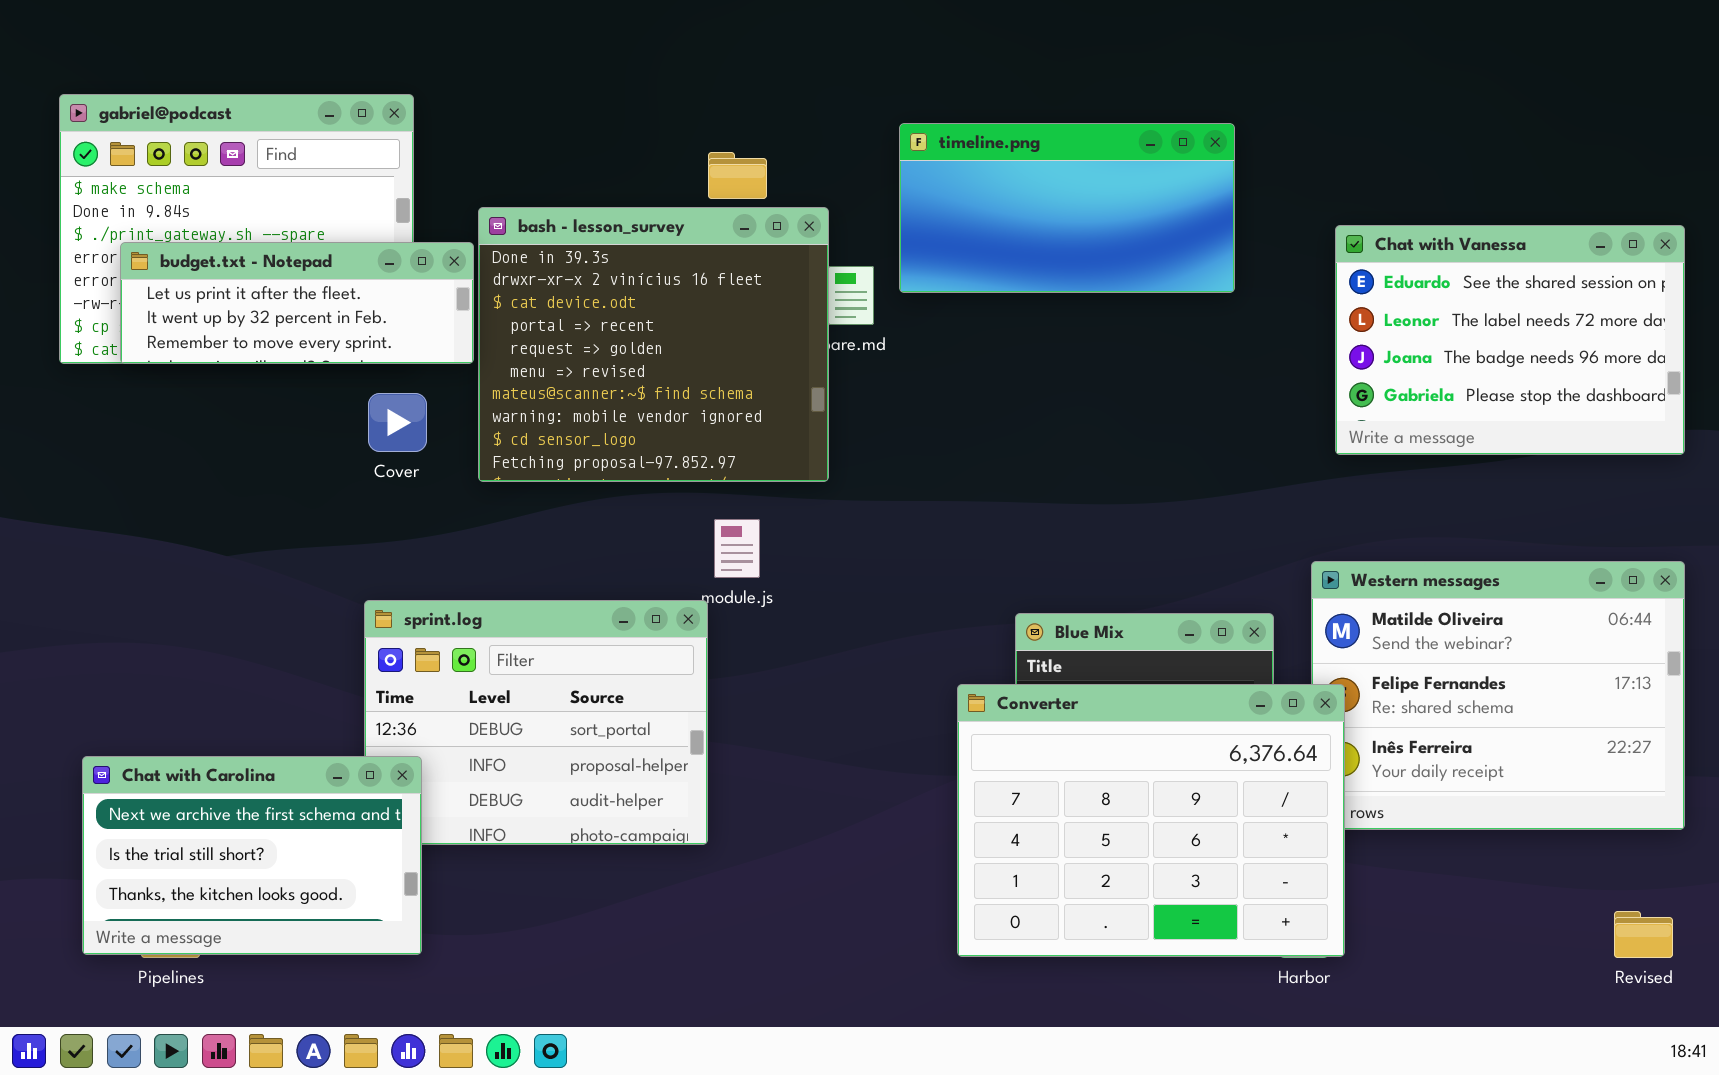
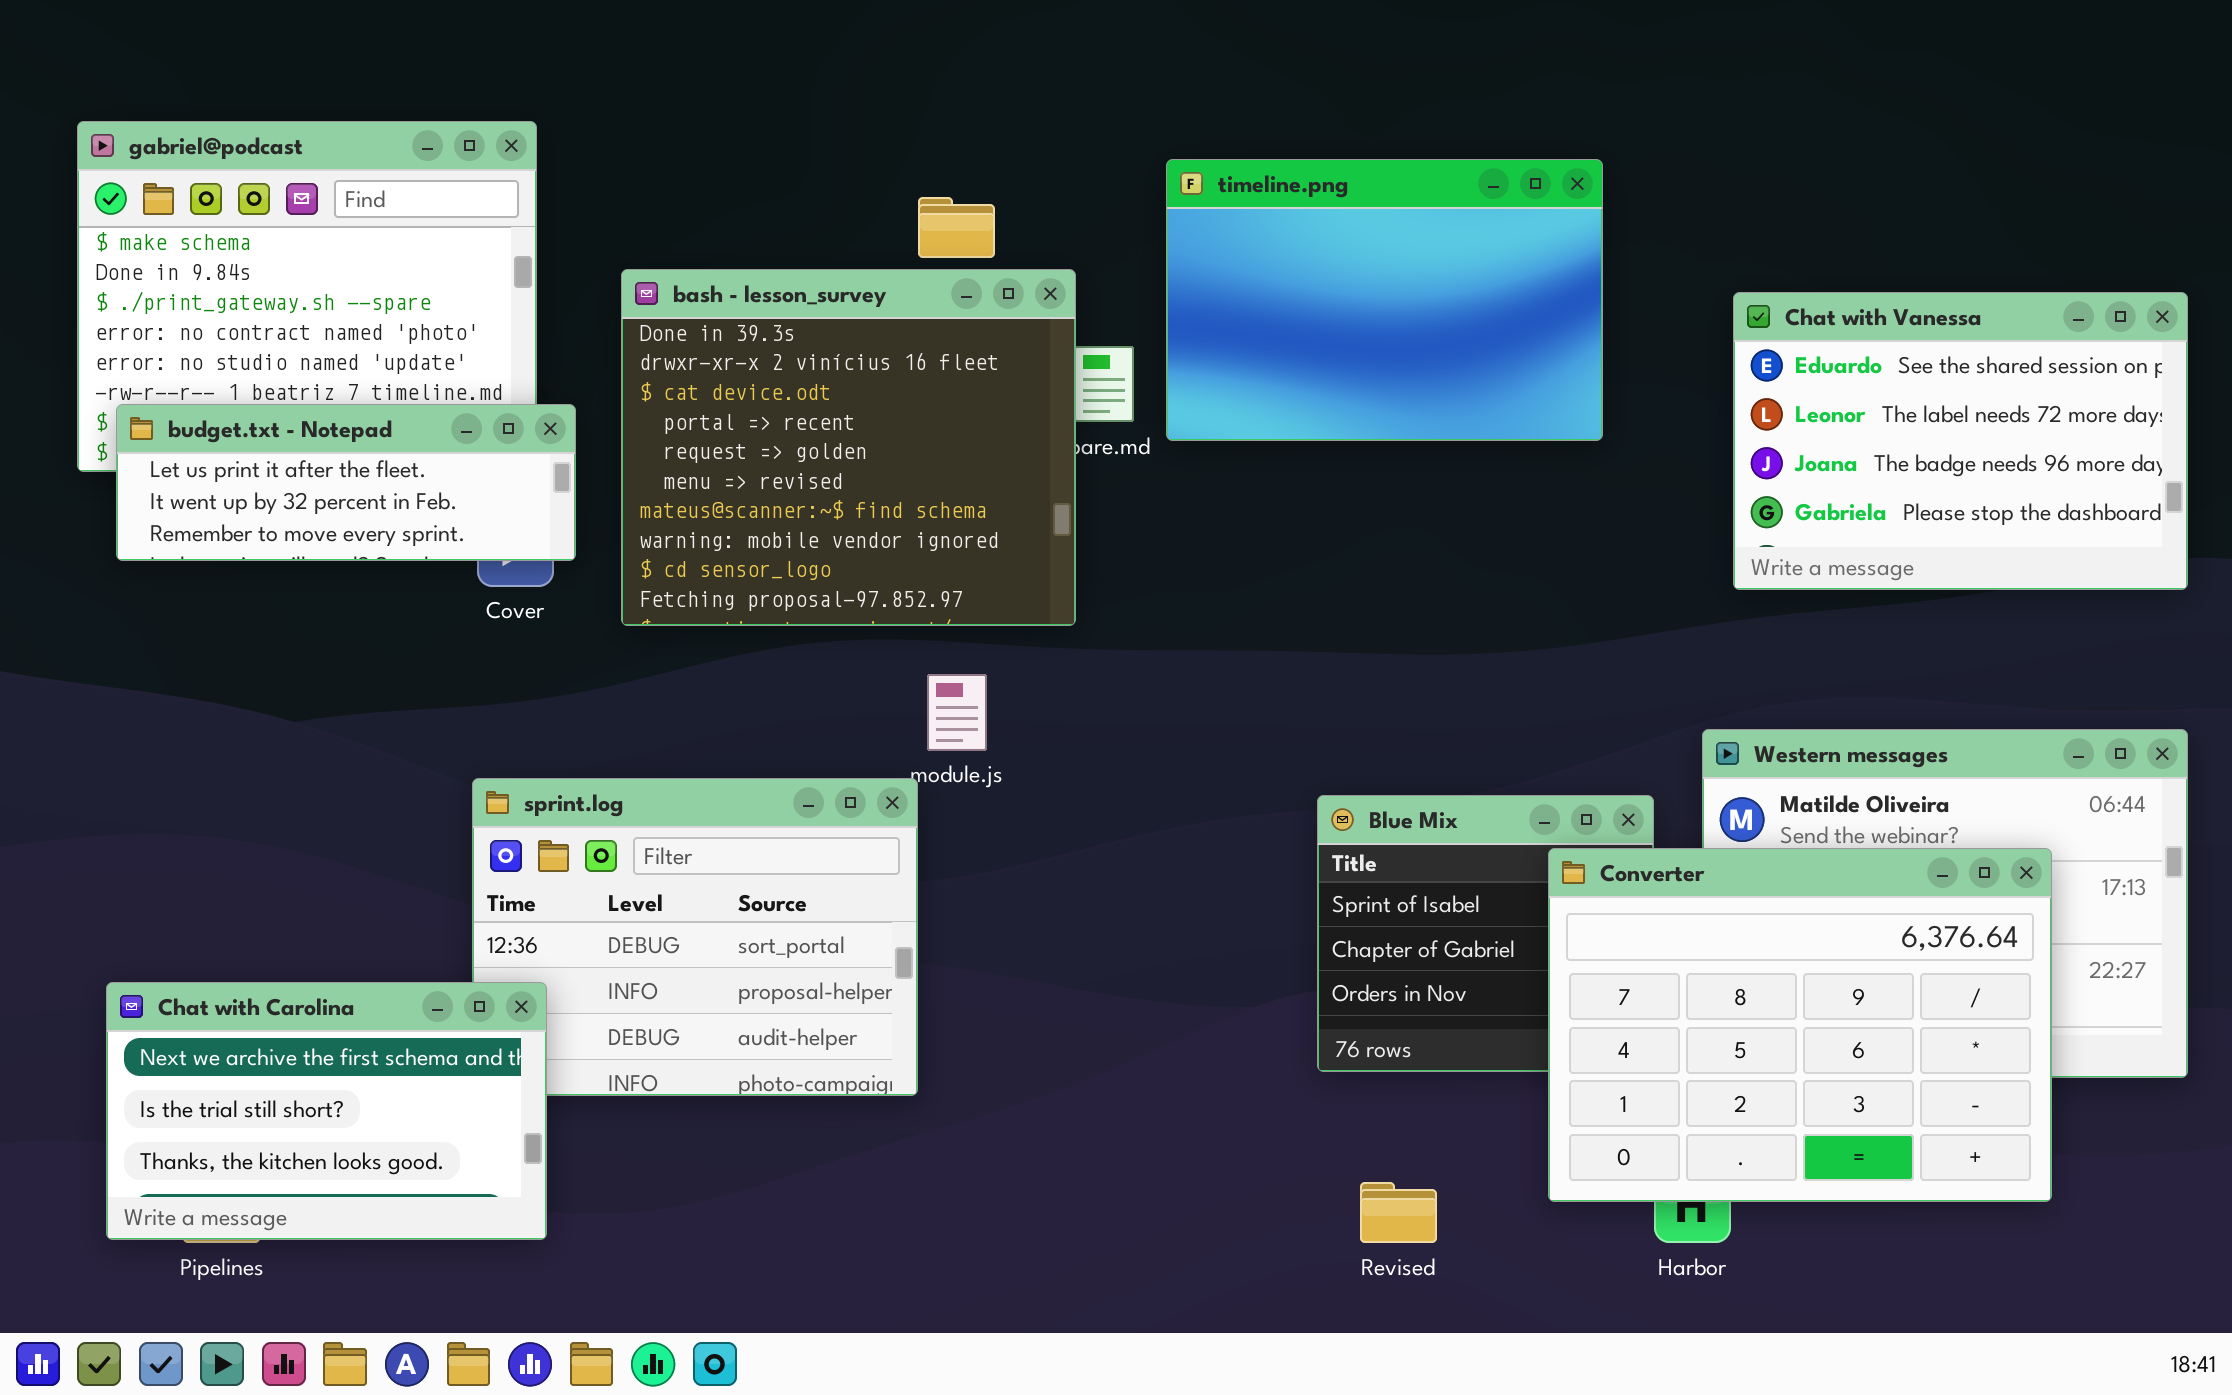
timeline.png: [899,123,1235,293] -> [1166,159,1603,441], resized
budget.txt - Notepad: [120,242,474,364] -> [116,404,576,561], moved
Converter: [957,684,1345,957] -> [1548,848,2052,1202], moved
Revised: [1614,911,1673,958] -> [1360,1182,1437,1243], moved

